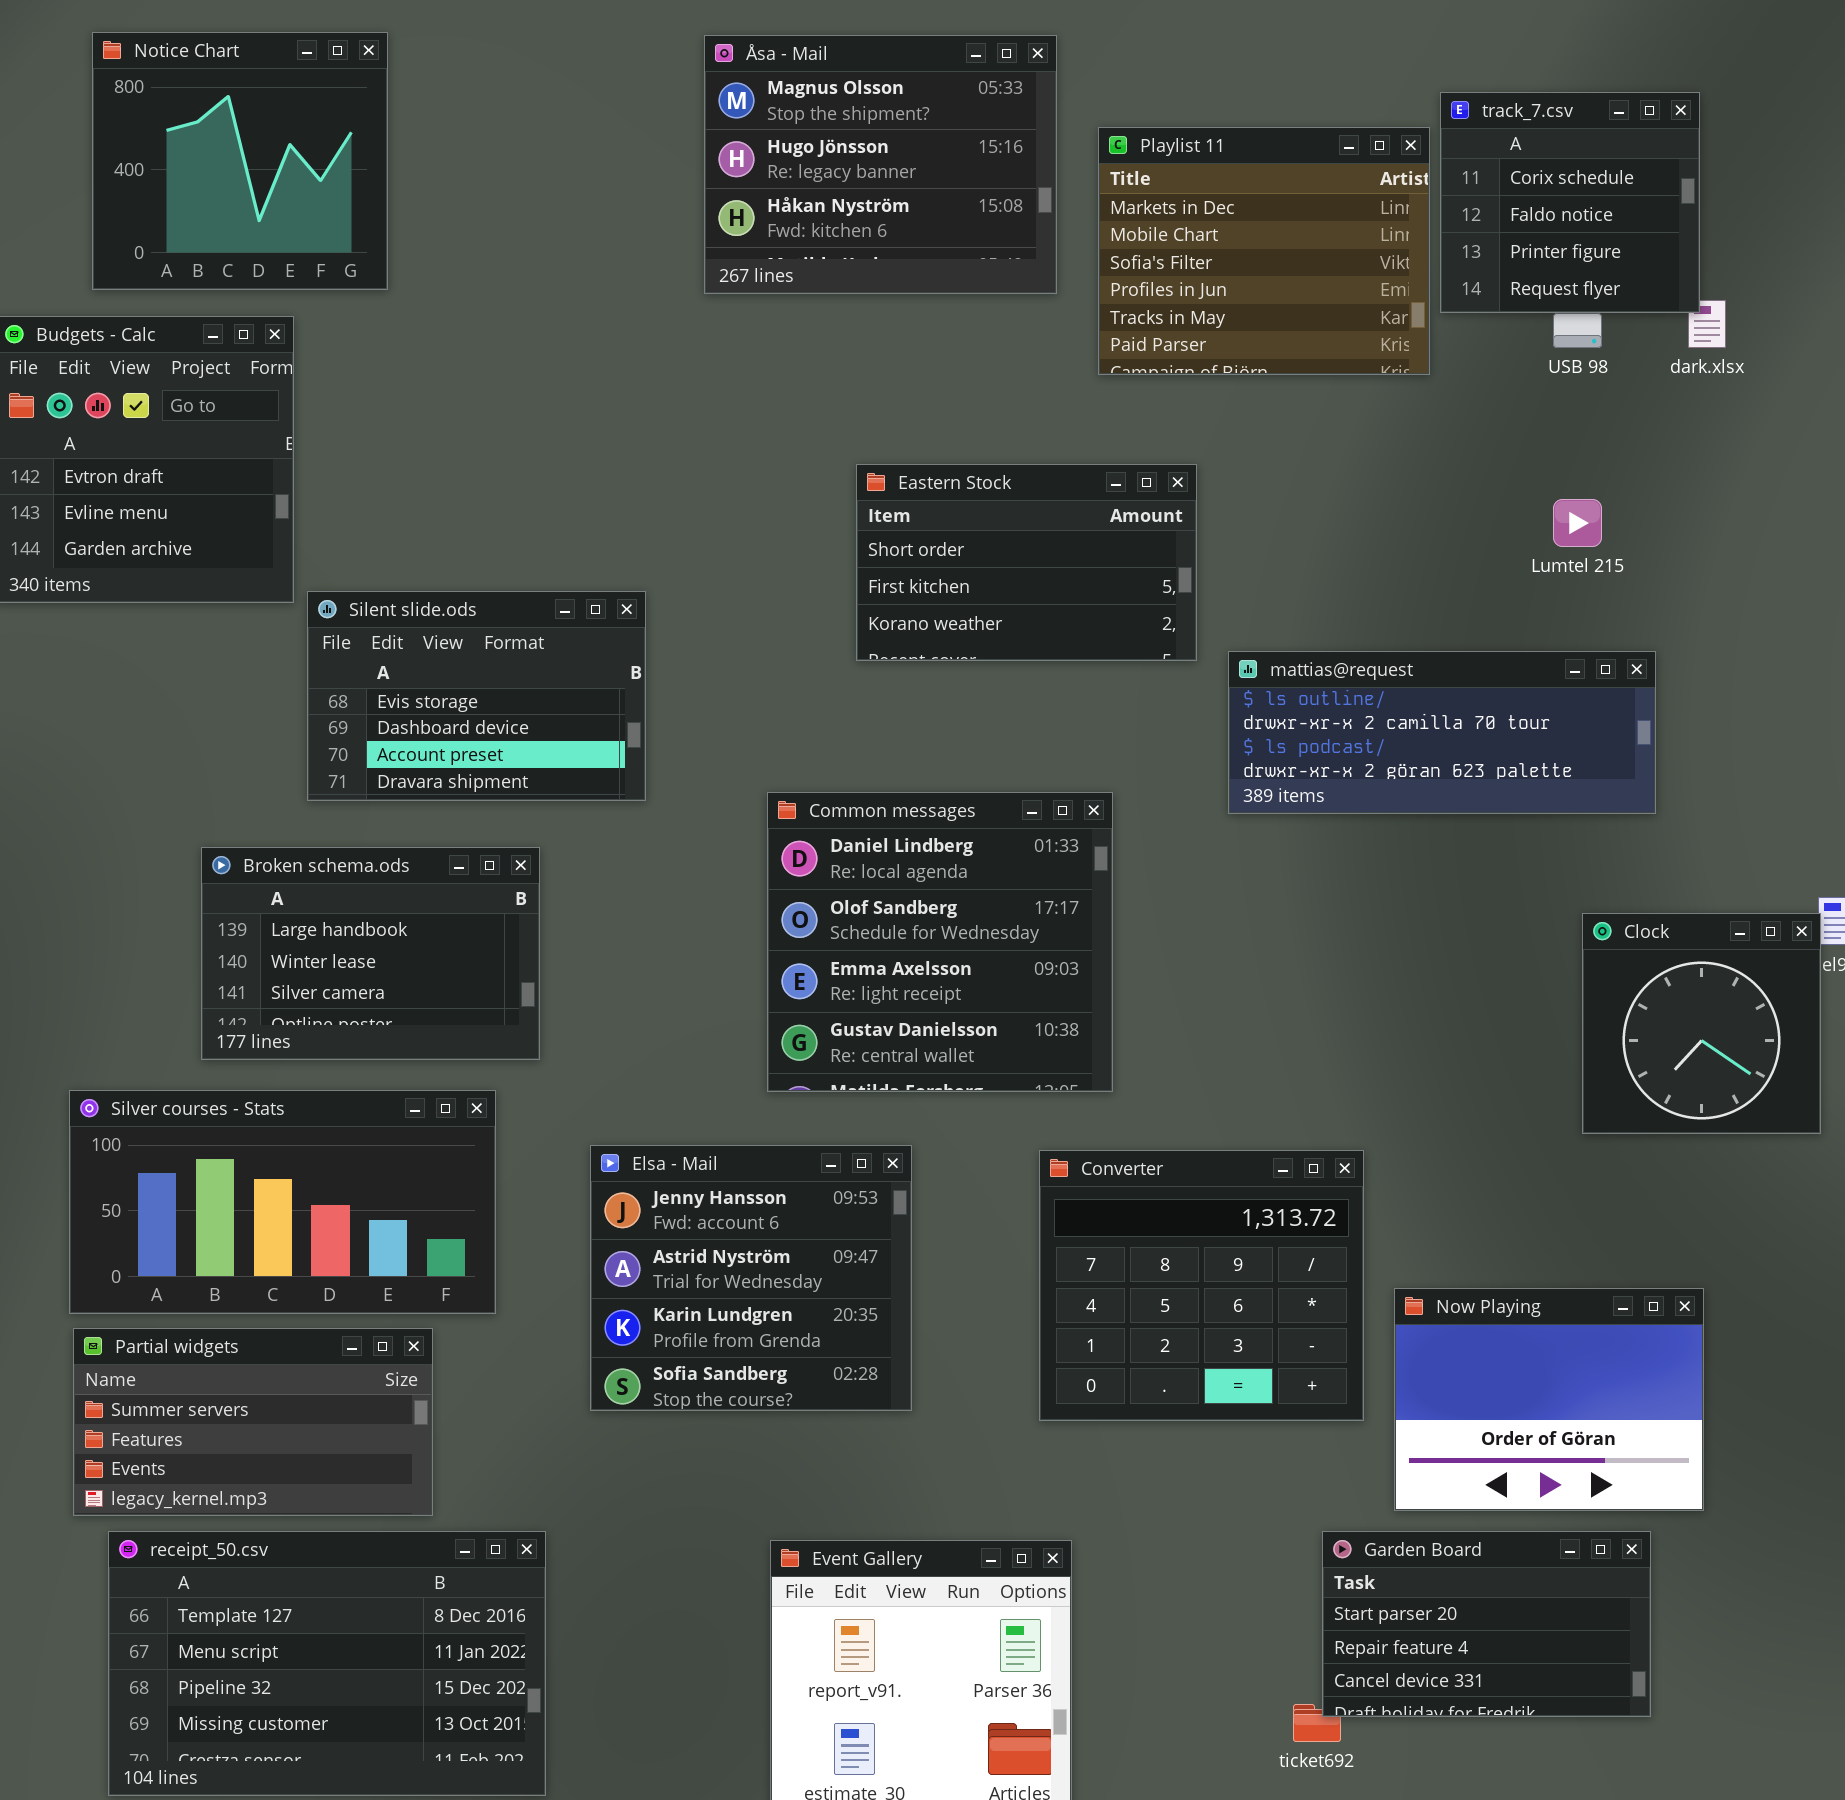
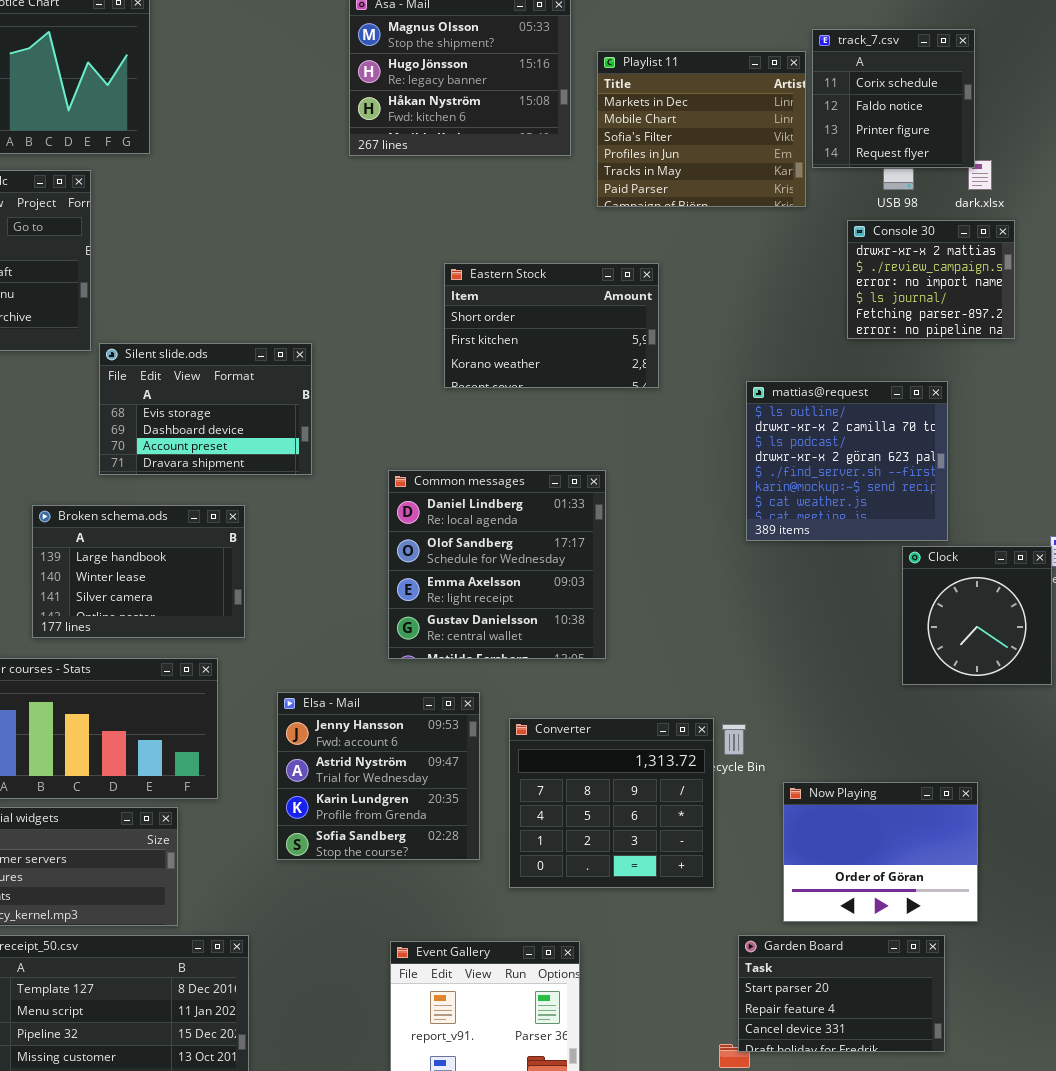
Console 30: none -> [847,220,1015,339], opened
mattias@request: [1228,651,1656,814] -> [746,381,948,541], resized
Converter: [1039,1150,1364,1421] -> [509,718,714,888], moved

